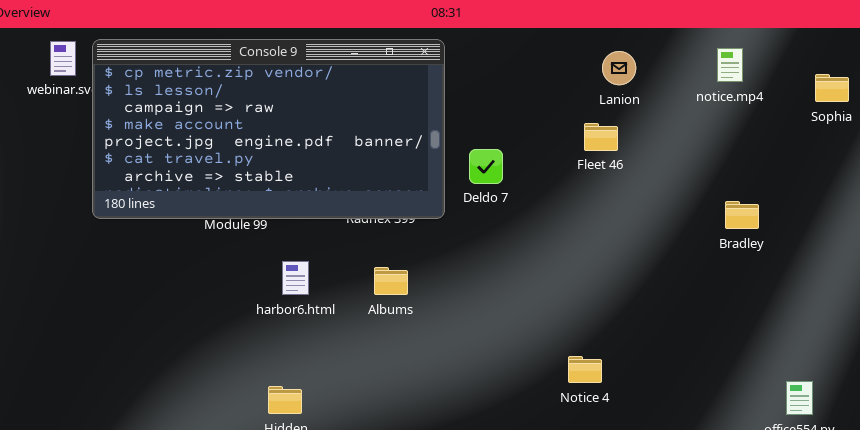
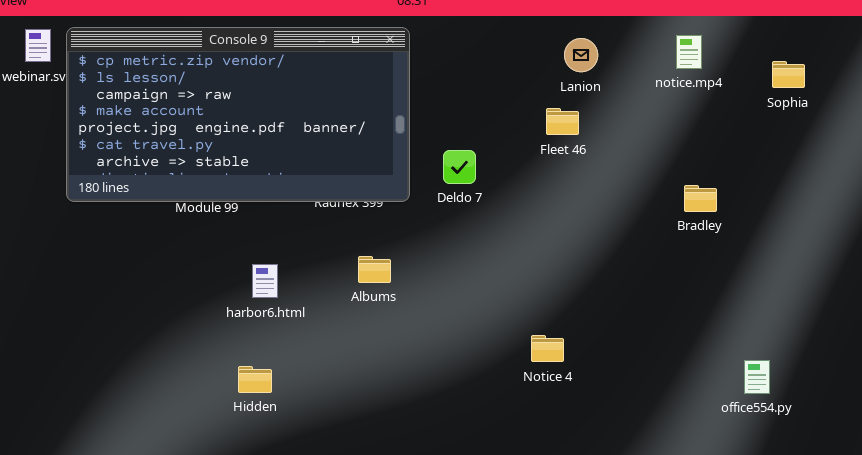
Deldo 7: [469,149,503,184] -> [443,150,476,184], moved
harbor6.html: [282,261,309,295] -> [252,264,278,298], moved
Albums: [374,267,408,295] -> [358,256,391,283], moved

